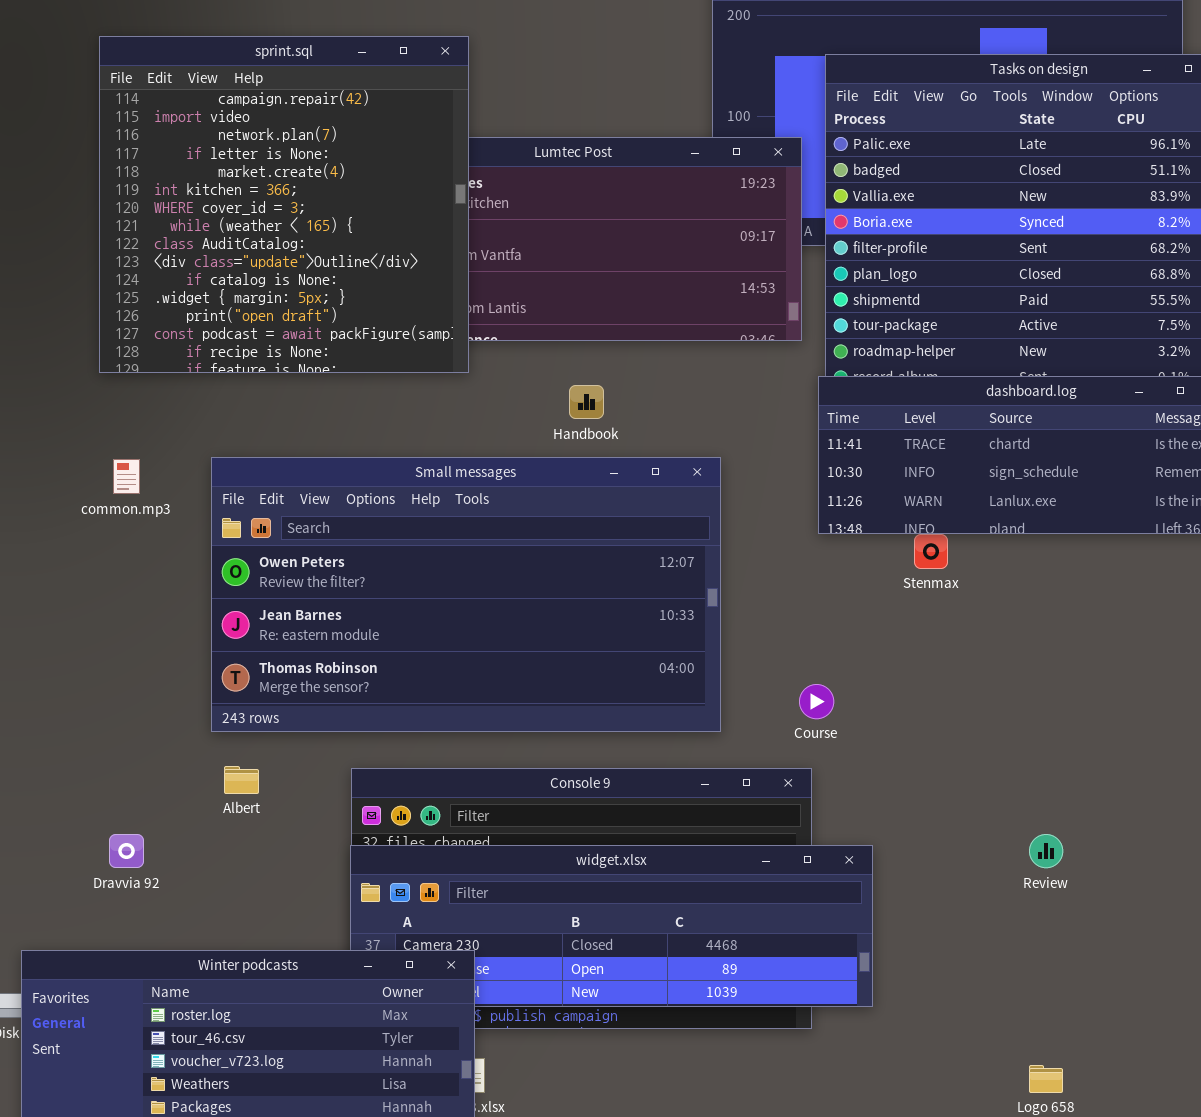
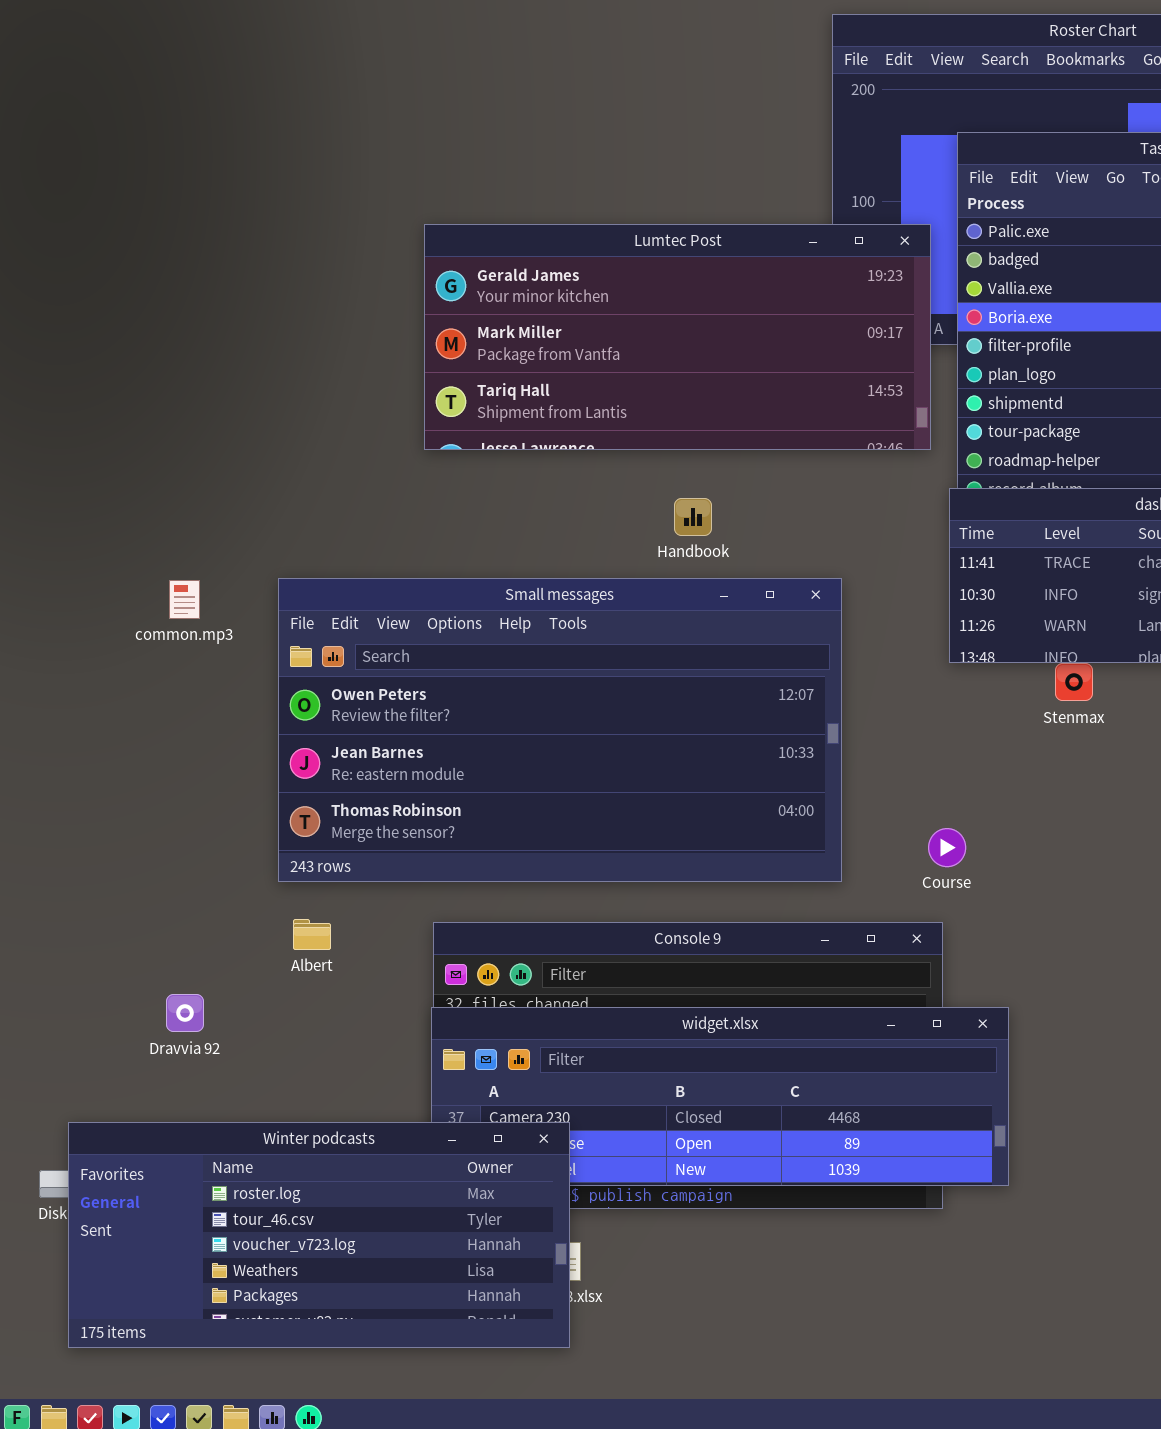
sprint.sql: [99,36,469,373] -> none, closed

